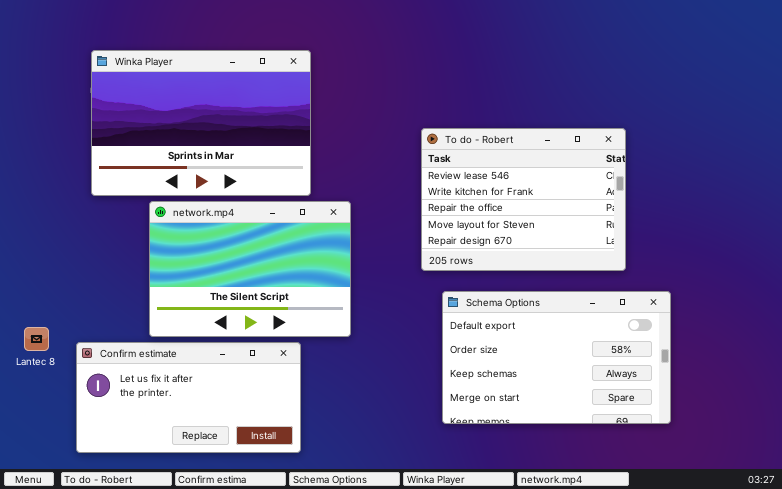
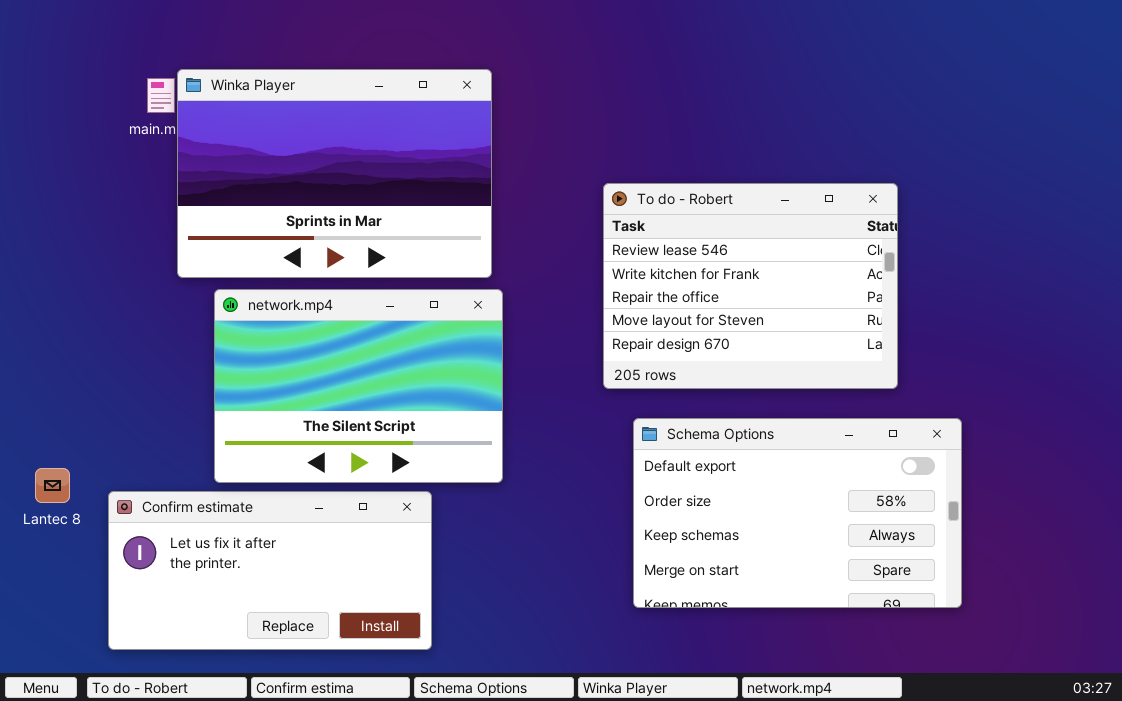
Winka Player: [91,50,311,196] -> [177,69,492,278], moved

